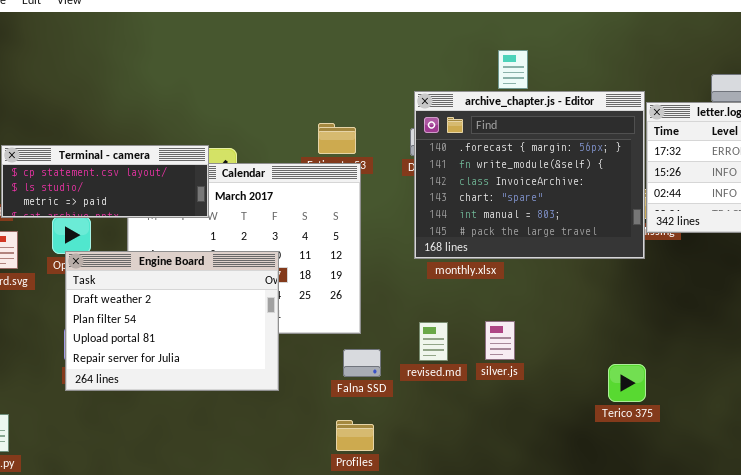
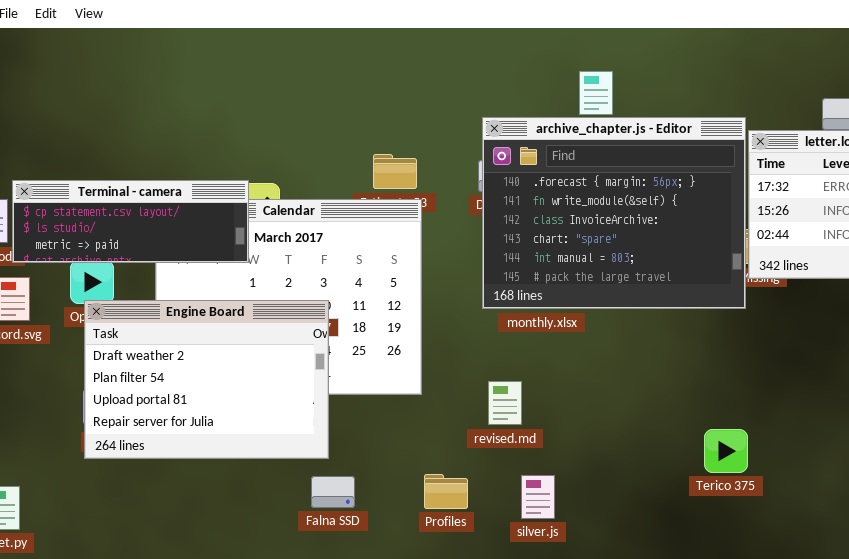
silver.js: [485,321,515,360] -> [521,475,555,519], moved
Falna SSD: [343,349,381,377] -> [311,476,355,508], moved
Profiles: [336,420,374,451] -> [424,474,468,509], moved

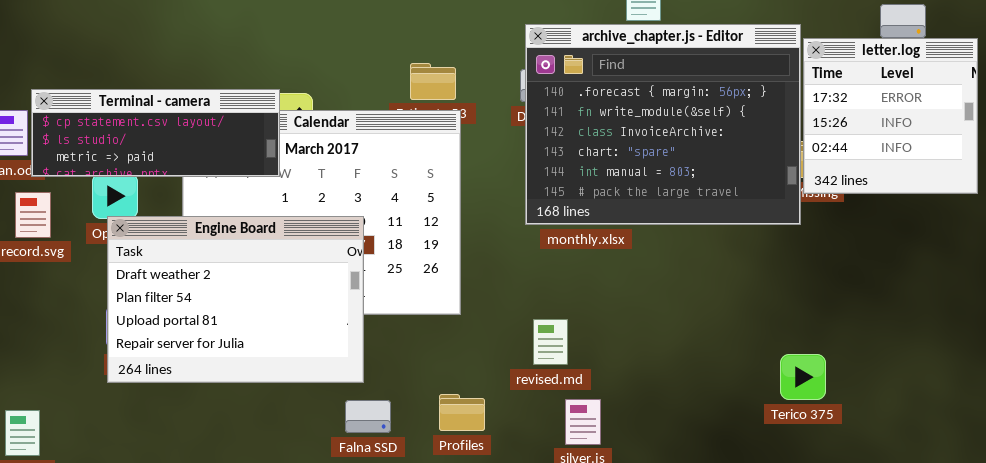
revised.md: [488,381,522,425] -> [533,319,568,365], moved
Terico 375: [704,429,748,473] -> [780,354,826,400], moved
Profiles: [424,474,468,509] -> [439,394,485,431], moved

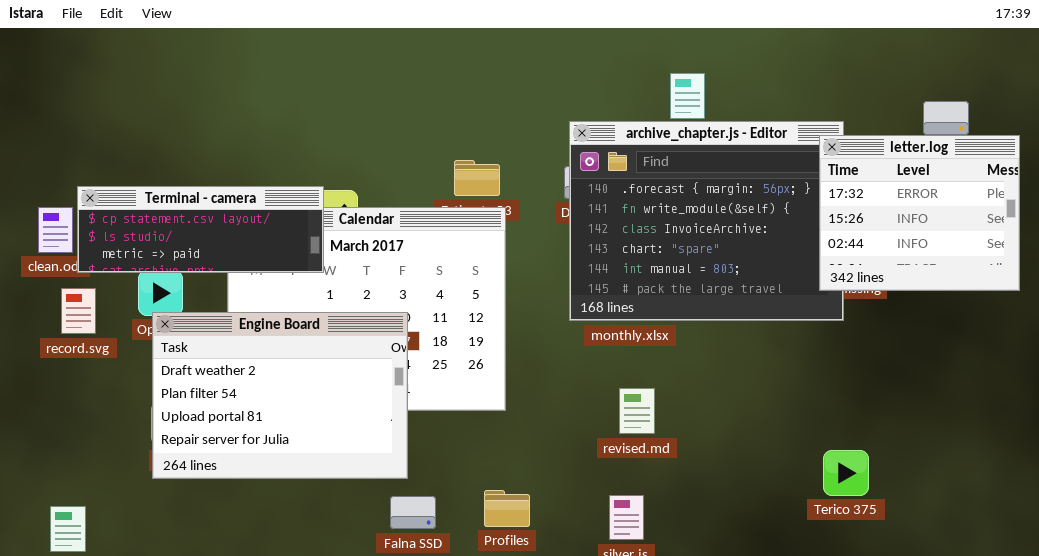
letter.log: [803,38,978,194] -> [819,135,1020,291], resized
revised.md: [533,319,568,365] -> [619,388,655,434], moved

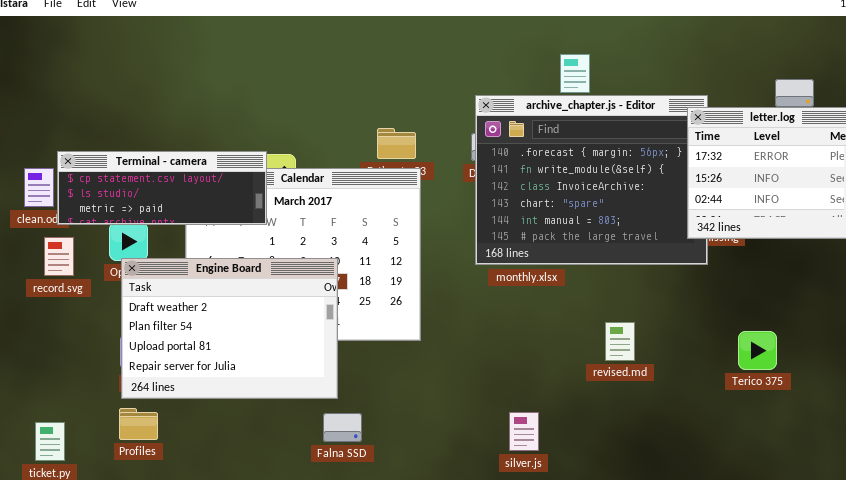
revised.md: [619,388,655,434] -> [605,322,635,361], moved
Terico 375: [823,450,869,496] -> [738,331,777,370], moved
Profiles: [484,490,530,527] -> [119,408,158,440], moved

